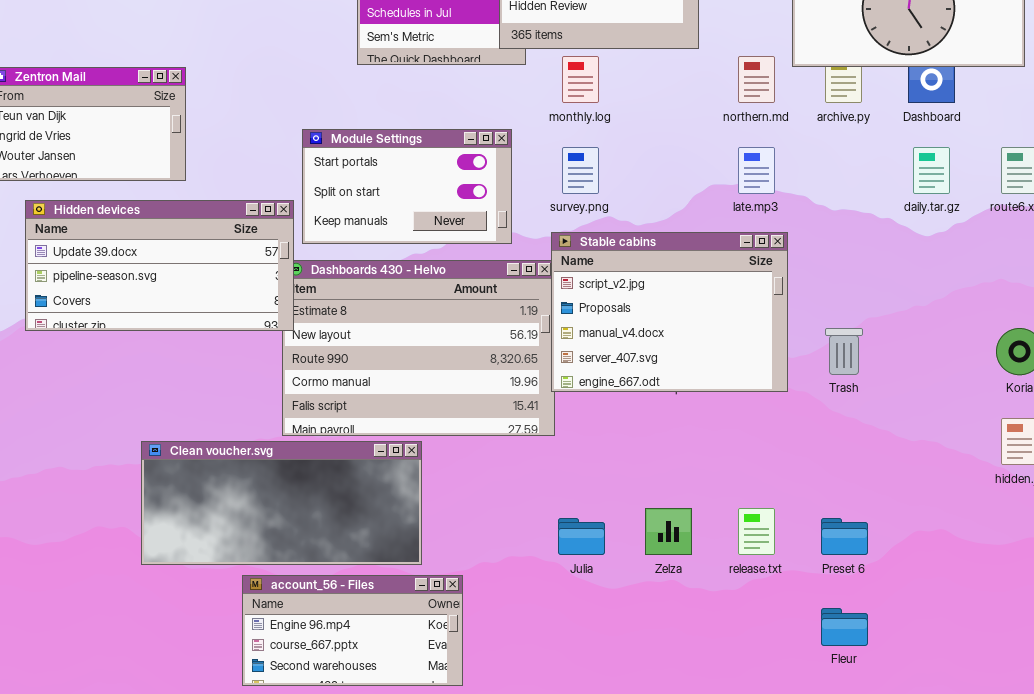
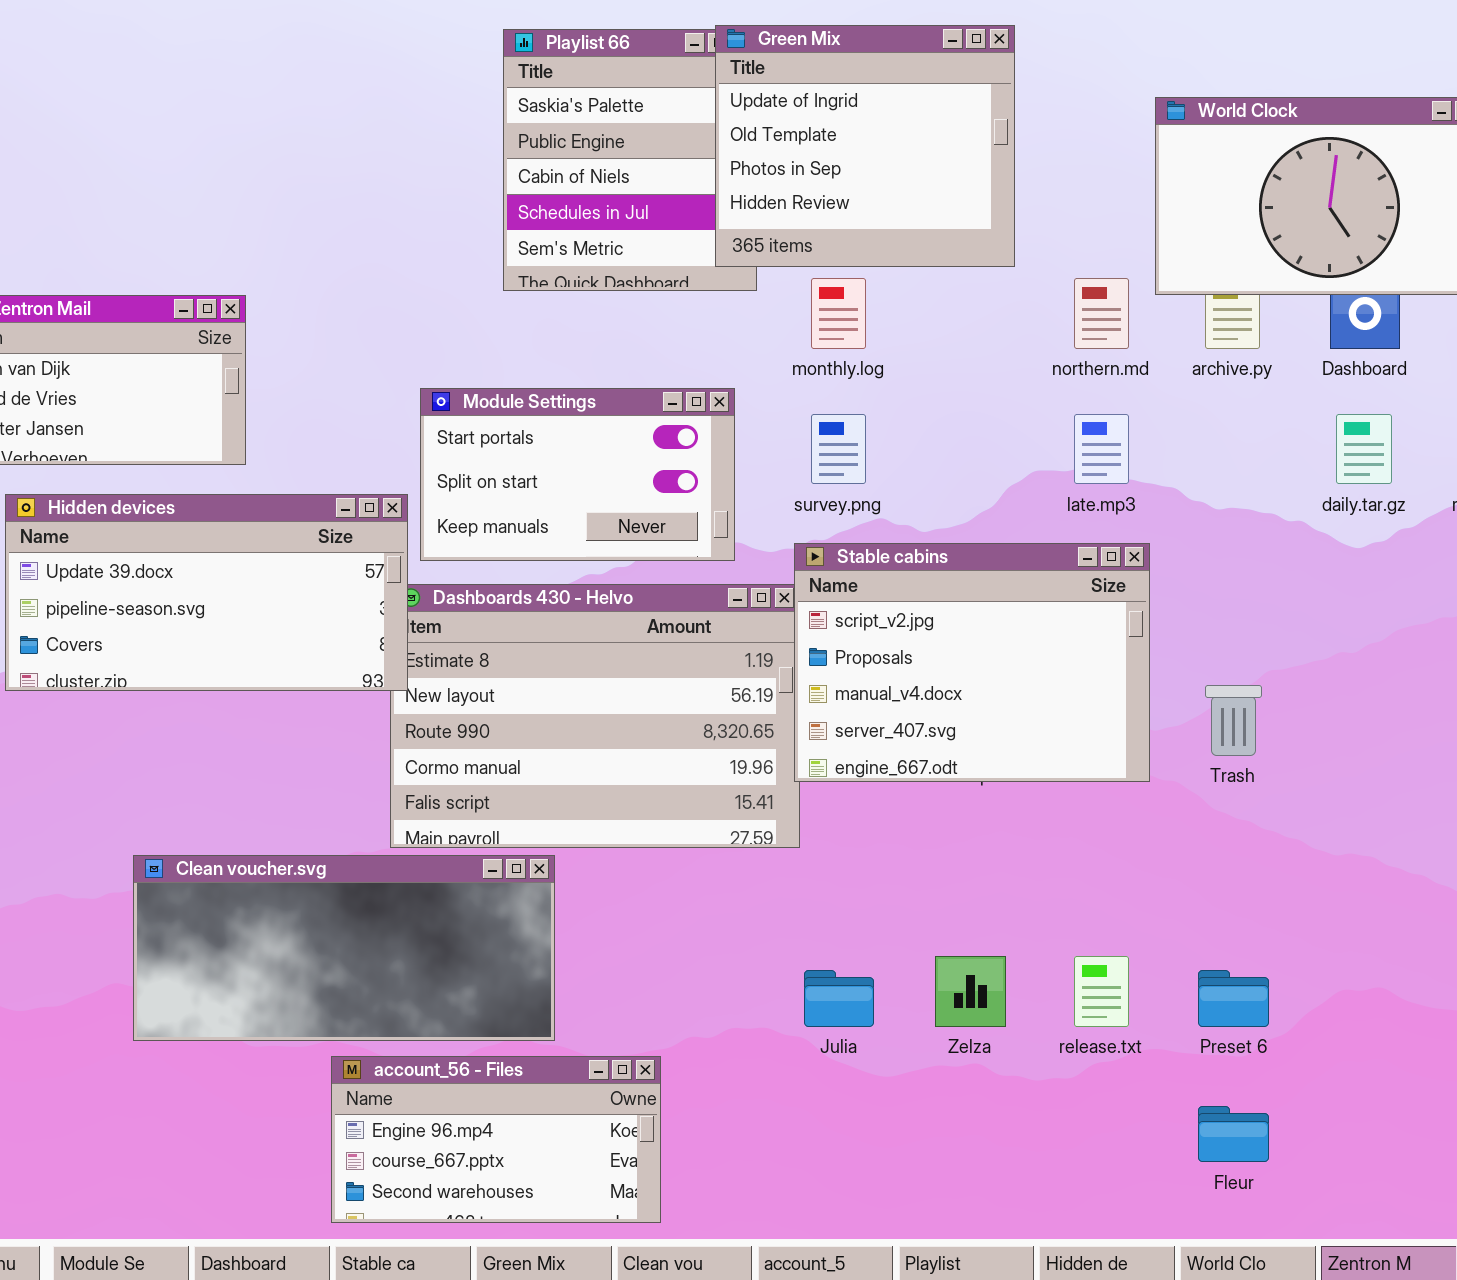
Clean voucher.svg: [141,441,422,565] -> [133,855,555,1041], moved

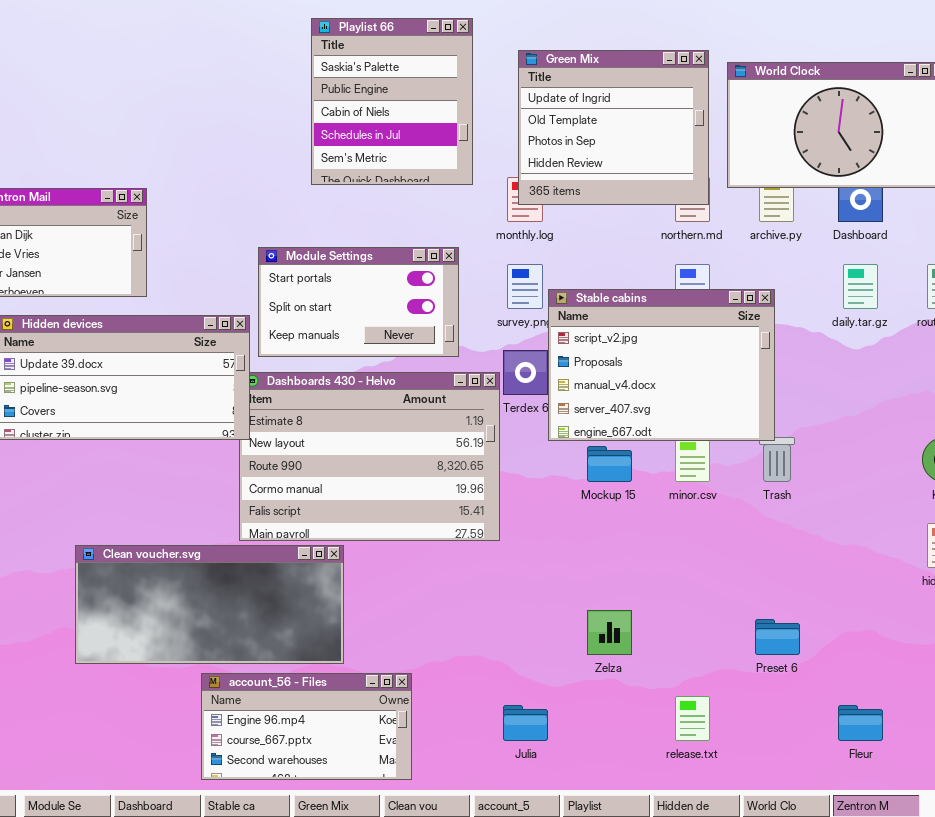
Green Mix: [715,25,1015,267] -> [518,50,709,205], moved
Stable cabins: [794,543,1150,782] -> [548,289,775,441], moved
release.txt: [1074,956,1129,1027] -> [675,696,710,741], moved
Julia: [804,970,874,1027] -> [503,705,548,741], moved
Fleur: [1198,1106,1269,1162] -> [838,705,883,741], moved

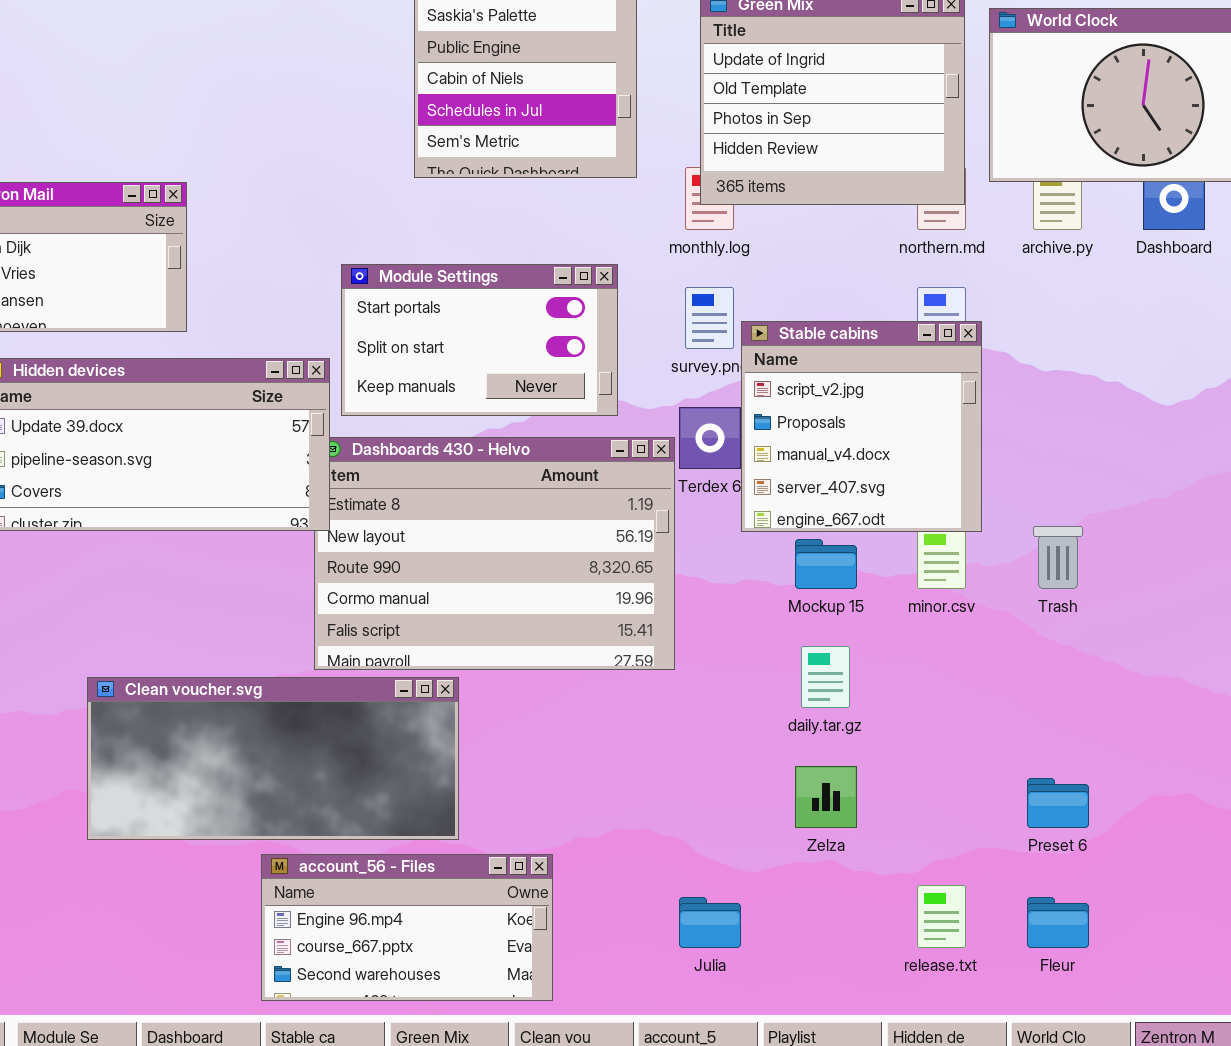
daily.tar.gz: [843,264,878,309] -> [801,646,850,708], moved
Stable cabins: [548,289,775,441] -> [741,321,982,532], resized
Fleur: [838,705,883,741] -> [1027,897,1089,948], moved

